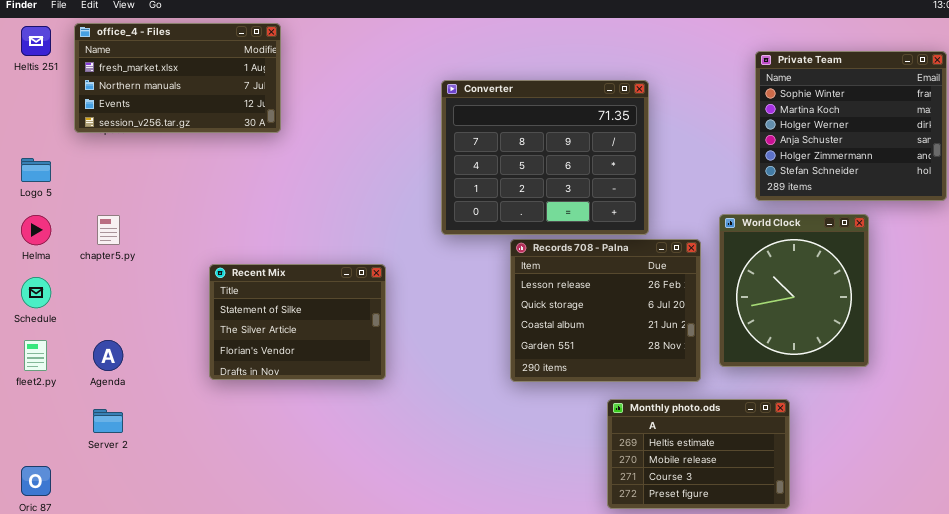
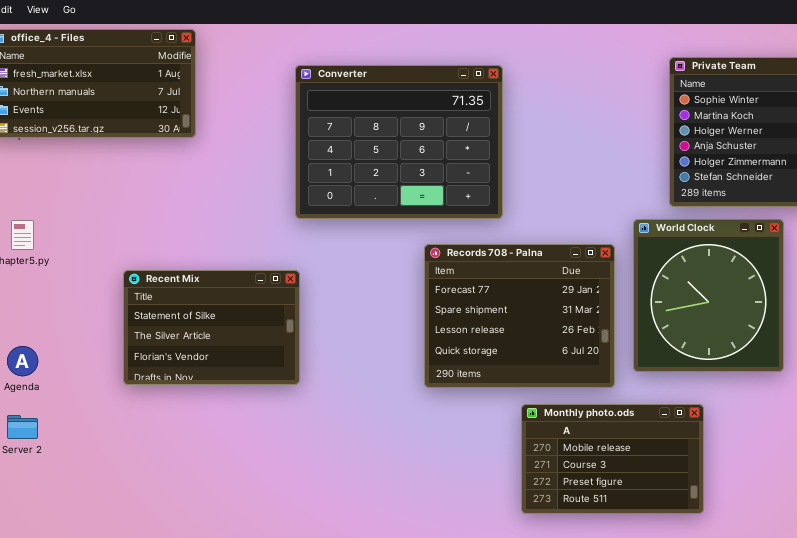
Converter: [441,80,649,235] -> [295,65,503,219], moved
Records 708 - Palna: [510,239,701,382] -> [424,244,615,388], scrolled up 2 rows
Monthly photo.ods: [607,399,790,509] -> [521,404,704,514], scrolled down 1 row

